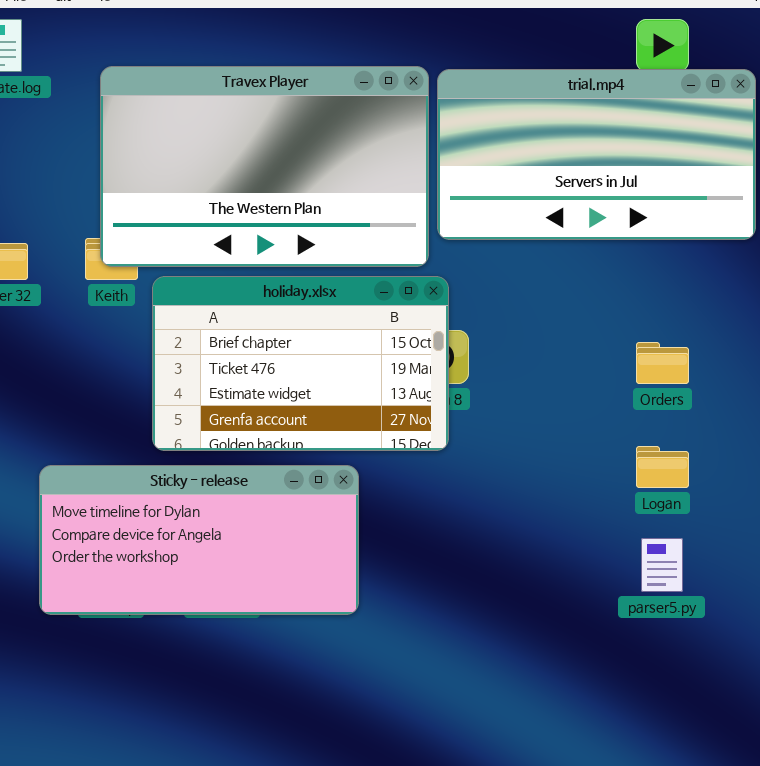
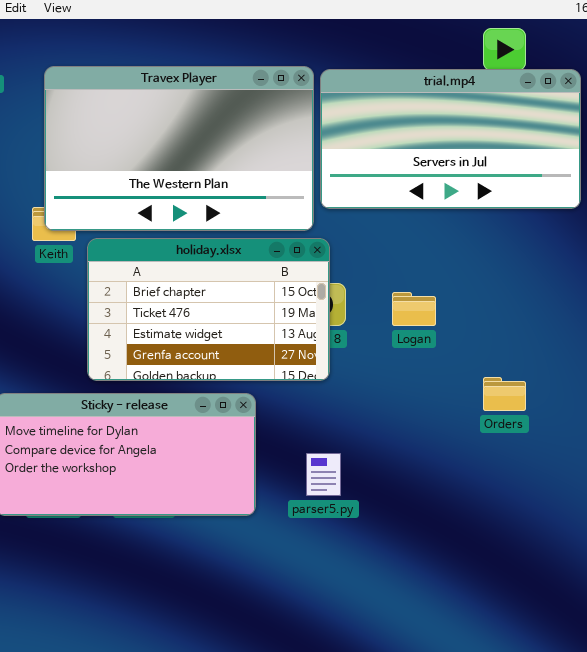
Orders: [636,342,689,384] -> [483,377,526,411], moved
Logan: [636,446,689,488] -> [392,292,436,326], moved
parser5.py: [641,538,683,592] -> [306,453,341,496], moved

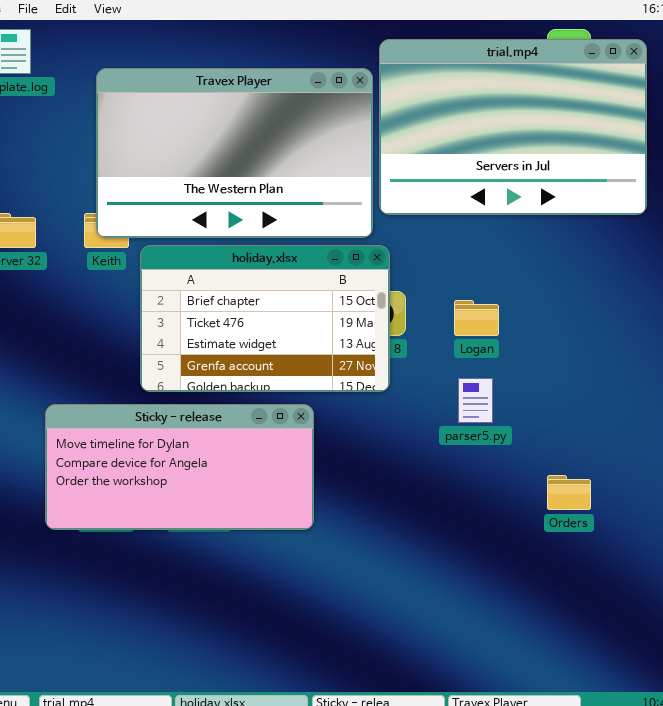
trial.mp4: [320,69,581,209] -> [379,39,647,215], resized
Orders: [483,377,526,411] -> [547,475,591,510], moved
parser5.py: [306,453,341,496] -> [458,378,493,423], moved

